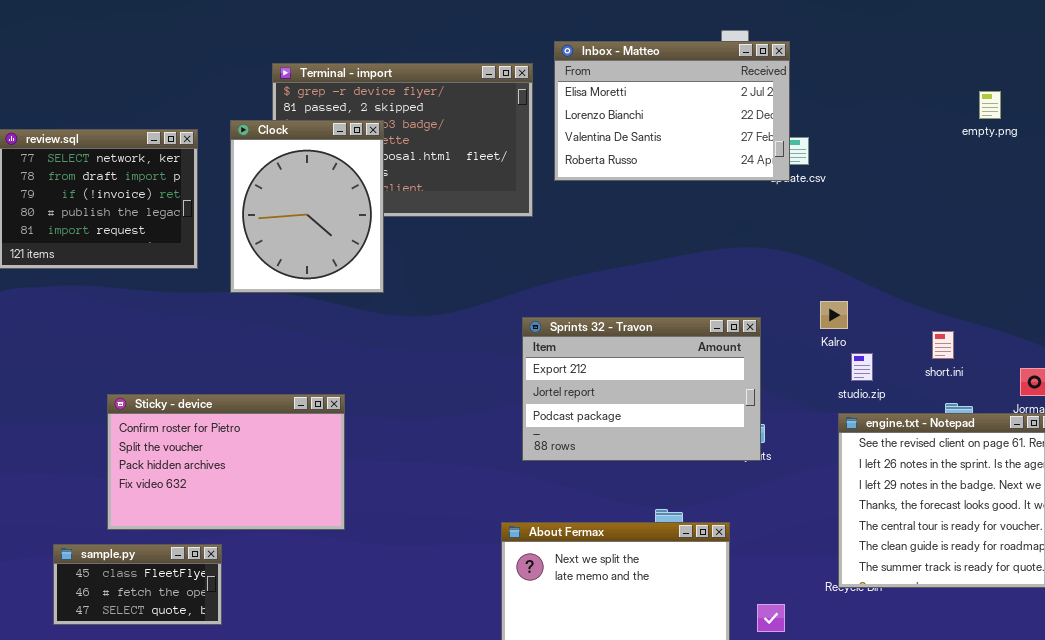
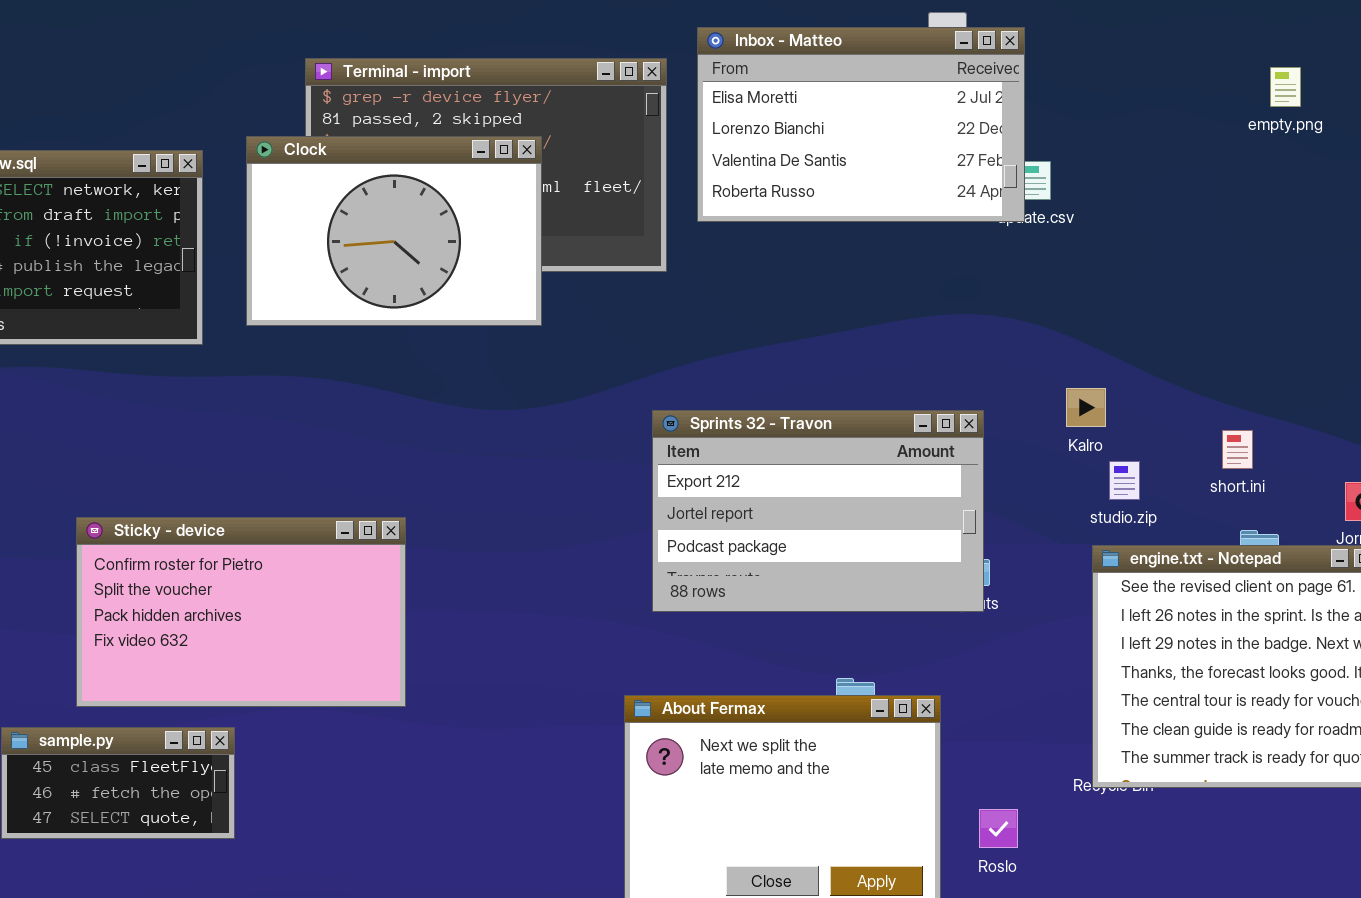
empty.png: [979,91,1001,119] -> [1270,67,1301,107], moved
Clock: [230,120,384,293] -> [246,136,542,326], resized

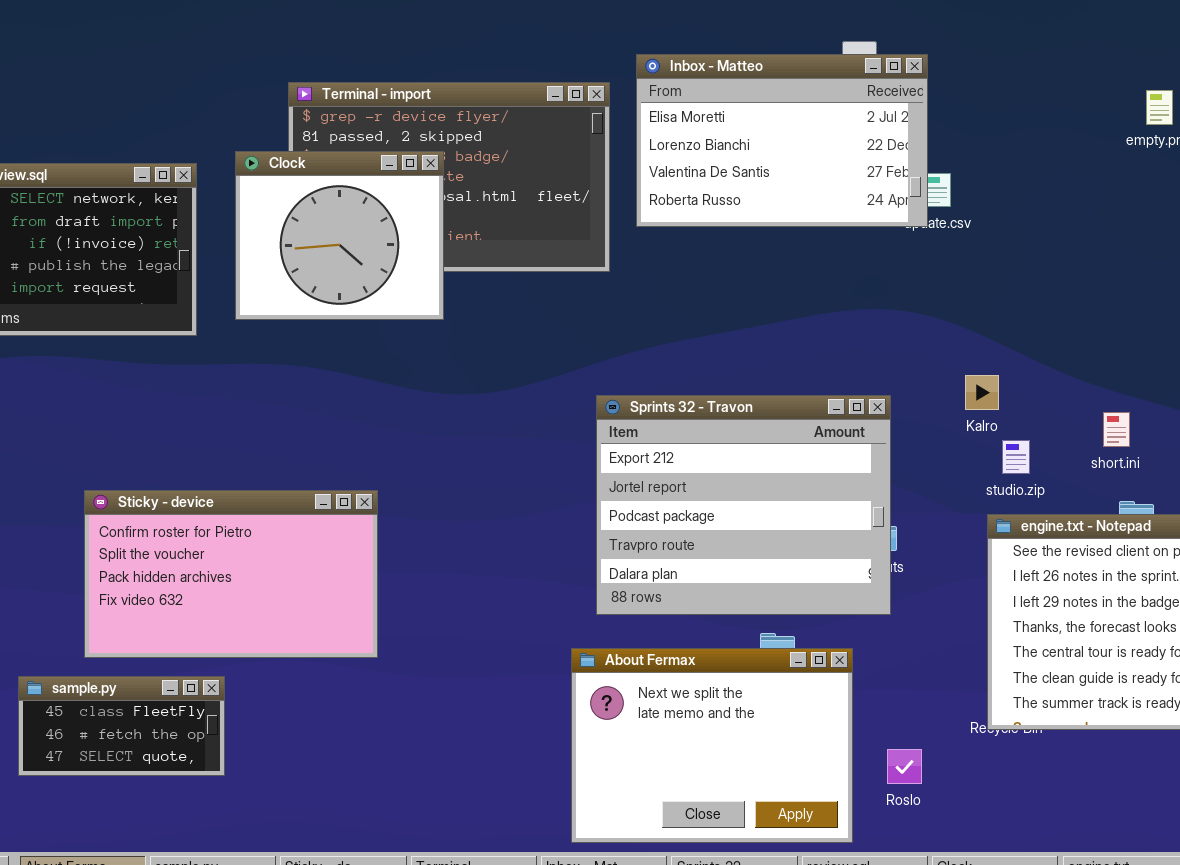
Clock: [246,136,542,326] -> [235,151,444,320], resized
Sprints 32 - Travon: [652,410,984,612] -> [596,395,891,615], resized

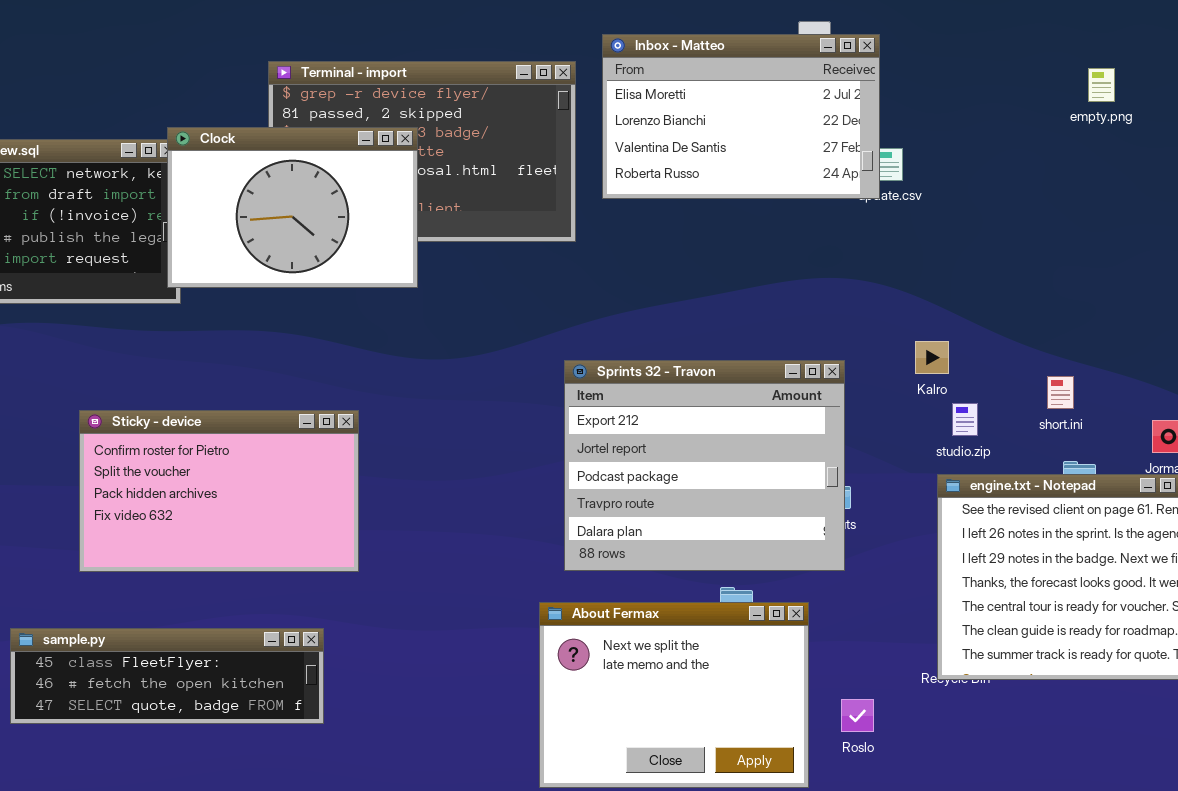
Clock: [235,151,444,320] -> [167,127,418,288], resized
Sticky - device: [84,490,378,658] -> [79,410,359,572], moved
sample.py: [18,676,225,776] -> [10,628,324,724], resized

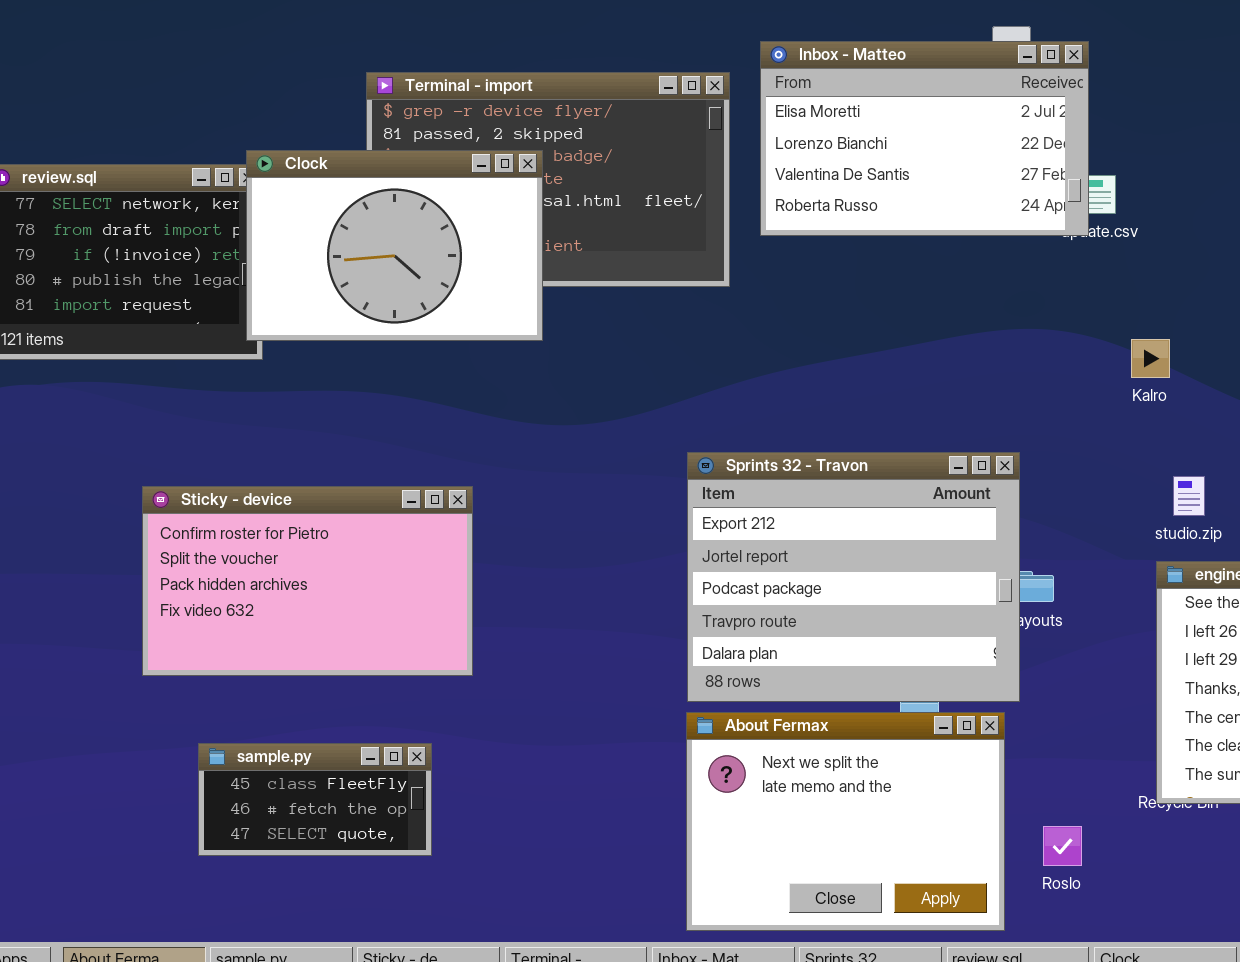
Kalro: [915,341,949,374] -> [1131,339,1170,378], moved
Sprints 32 - Travon: [564,360,845,571] -> [687,452,1020,702], moved
sample.py: [10,628,324,724] -> [198,743,432,856], resized

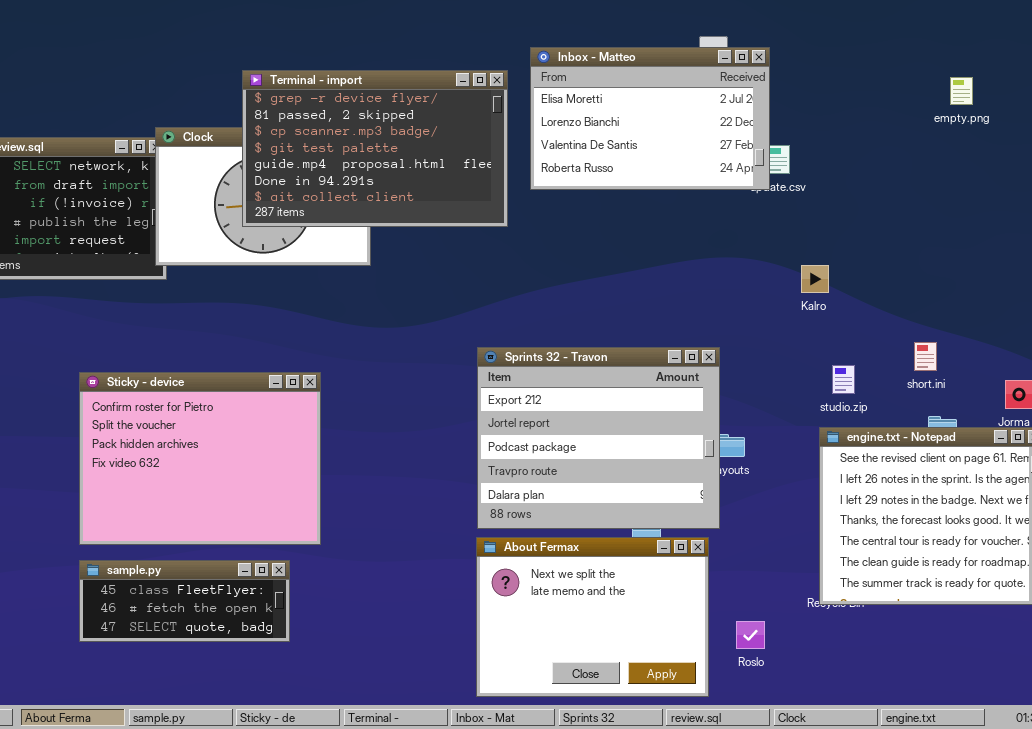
Terminal - import: [366,72,730,287] -> [242,70,508,227], raised
Sticky - device: [142,486,473,676] -> [79,372,321,545], resized
sample.py: [198,743,432,856] -> [79,560,290,642], resized

